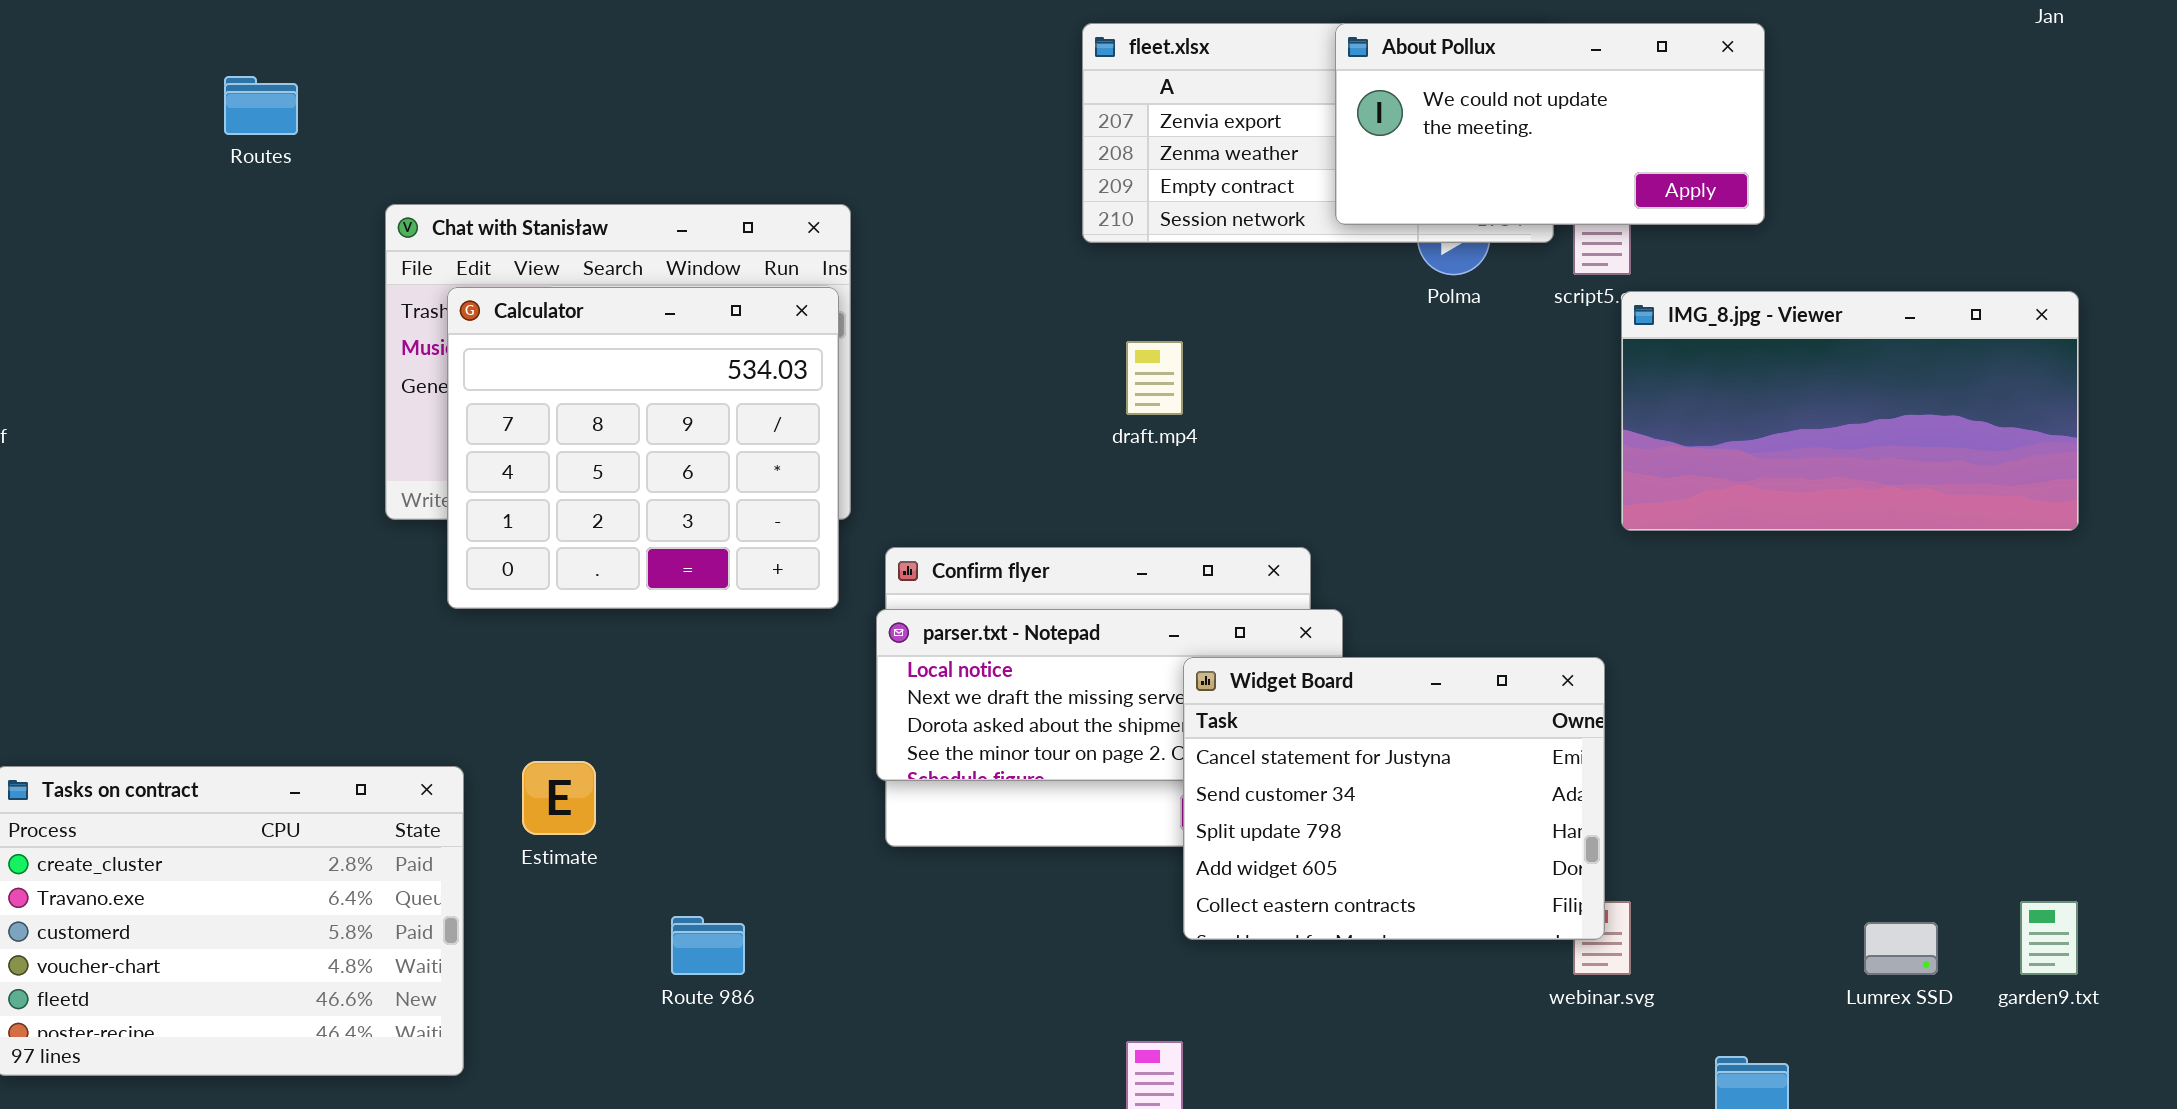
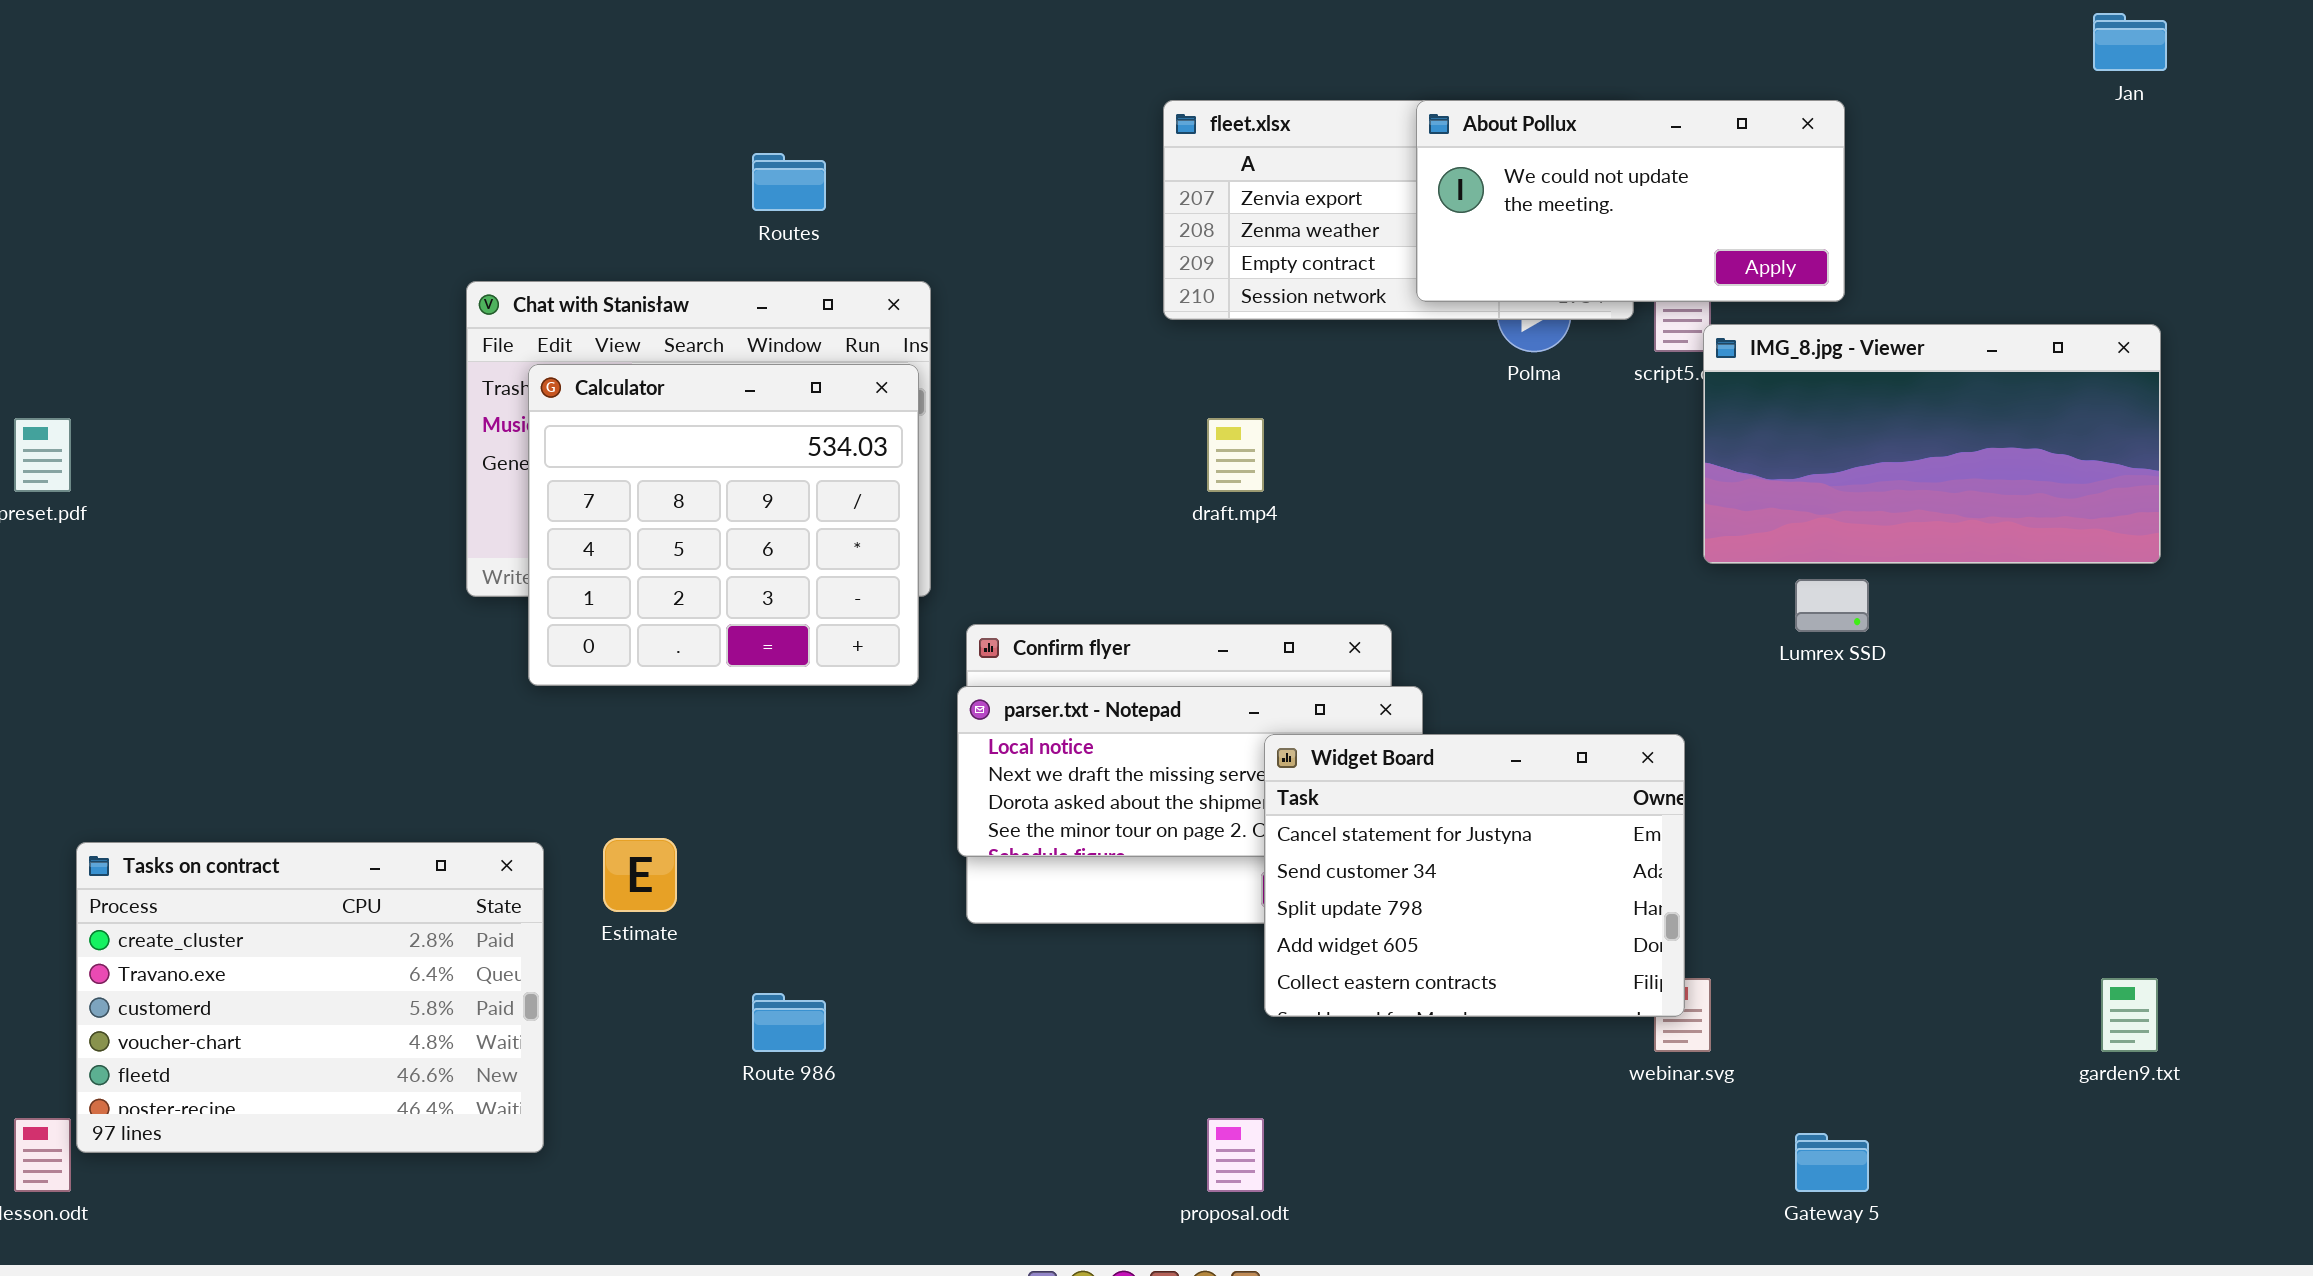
Routes: [224,76,298,135] -> [752,153,826,211], moved
IMG_8.jpg - Viewer: [1621,291,2079,531] -> [1703,324,2161,564], moved
Lumrex SSD: [1864,922,1938,975] -> [1795,579,1869,632], moved

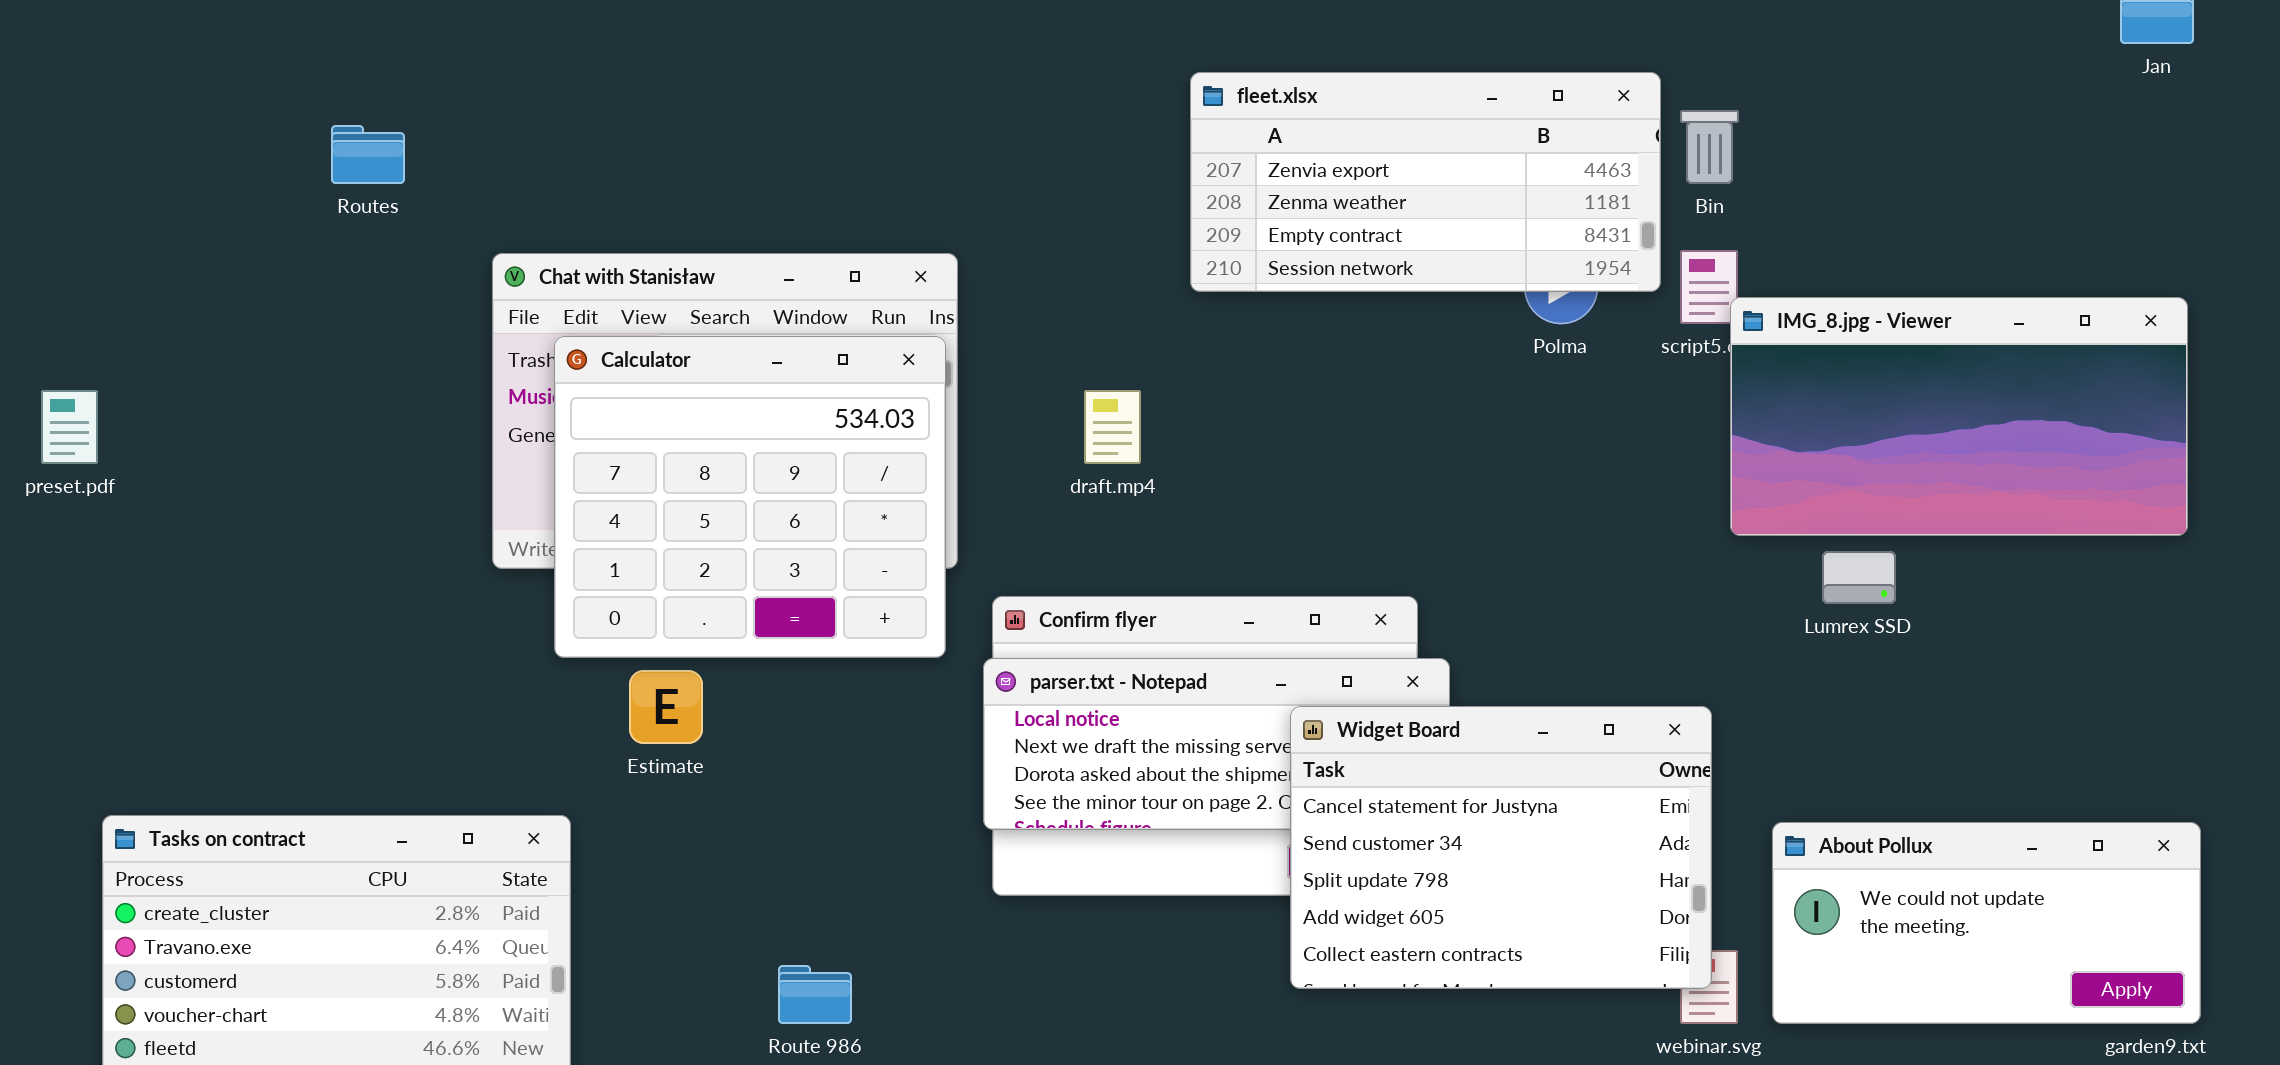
About Pollux: [1416,100,1845,302] -> [1772,822,2201,1024], moved
Routes: [752,153,826,211] -> [331,125,405,184], moved
draft.mp4: [1207,418,1264,492] -> [1084,390,1141,464], moved
Estimate: [603,838,677,912] -> [629,670,703,744], moved

